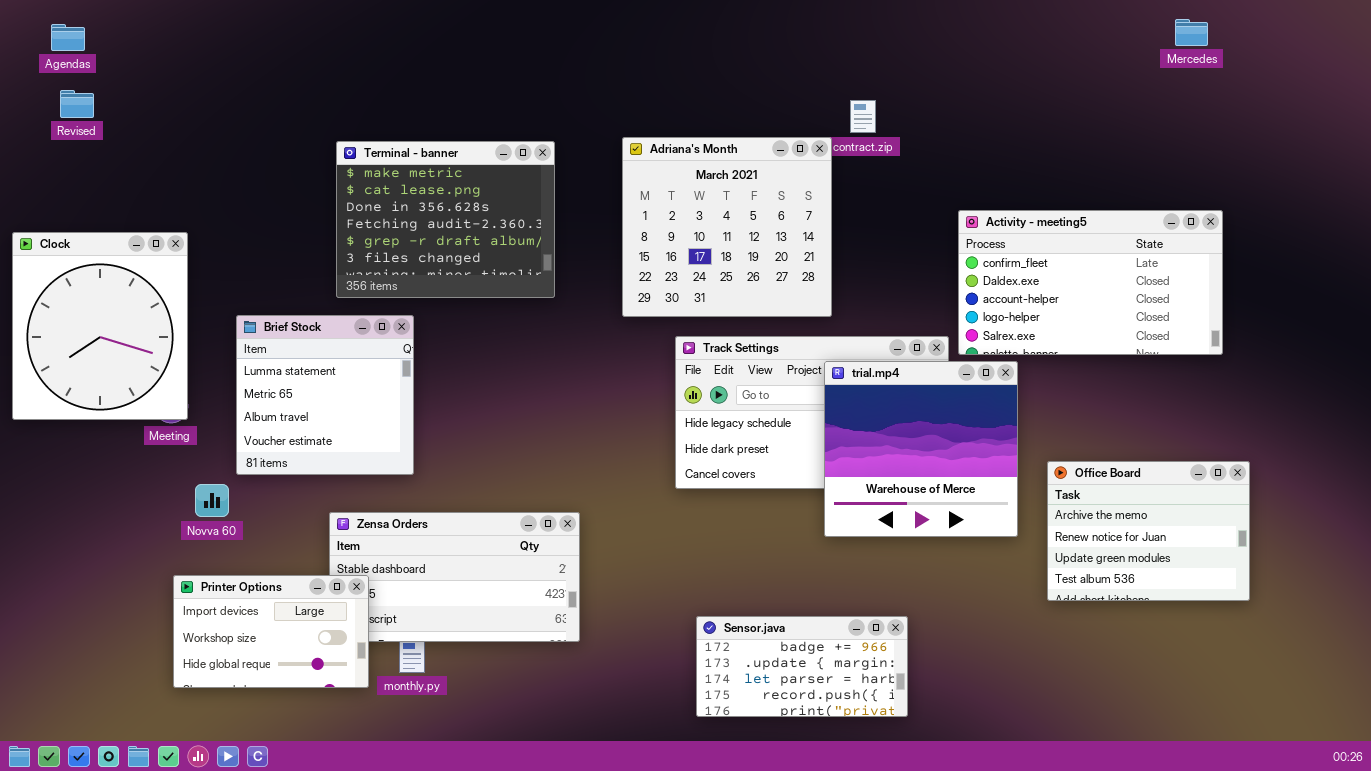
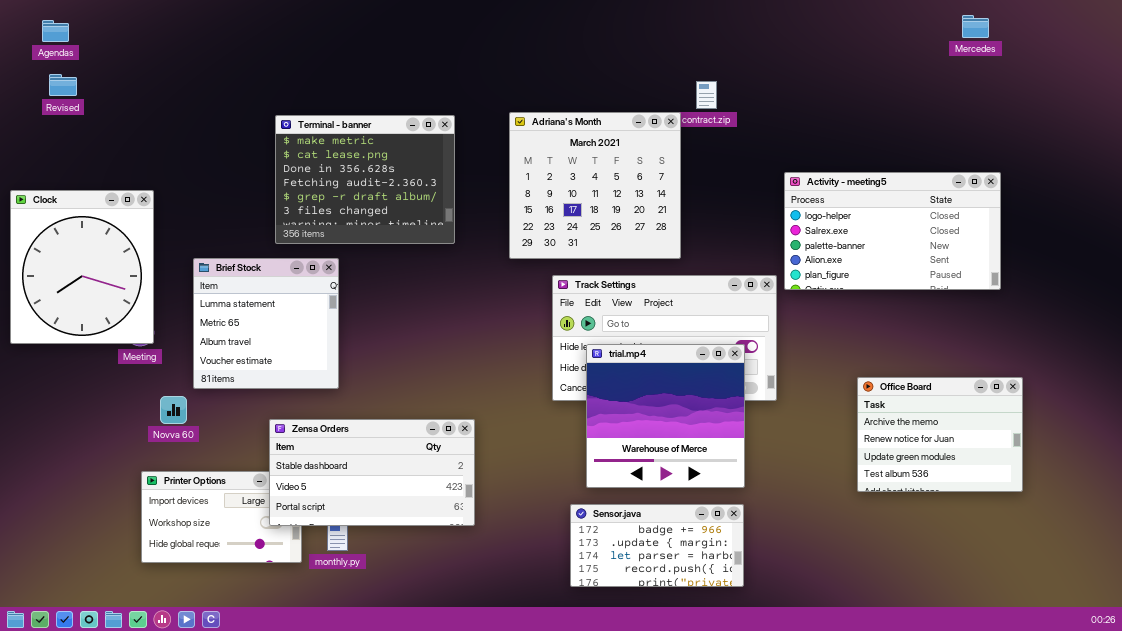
Activity - meeting5: [958,210,1223,355] -> [784,172,1001,290], scrolled down 3 rows
trial.mp4: [824,361,1018,537] -> [586,344,745,488], moved
Zensa Orders: [329,512,580,642] -> [269,419,475,526], raised

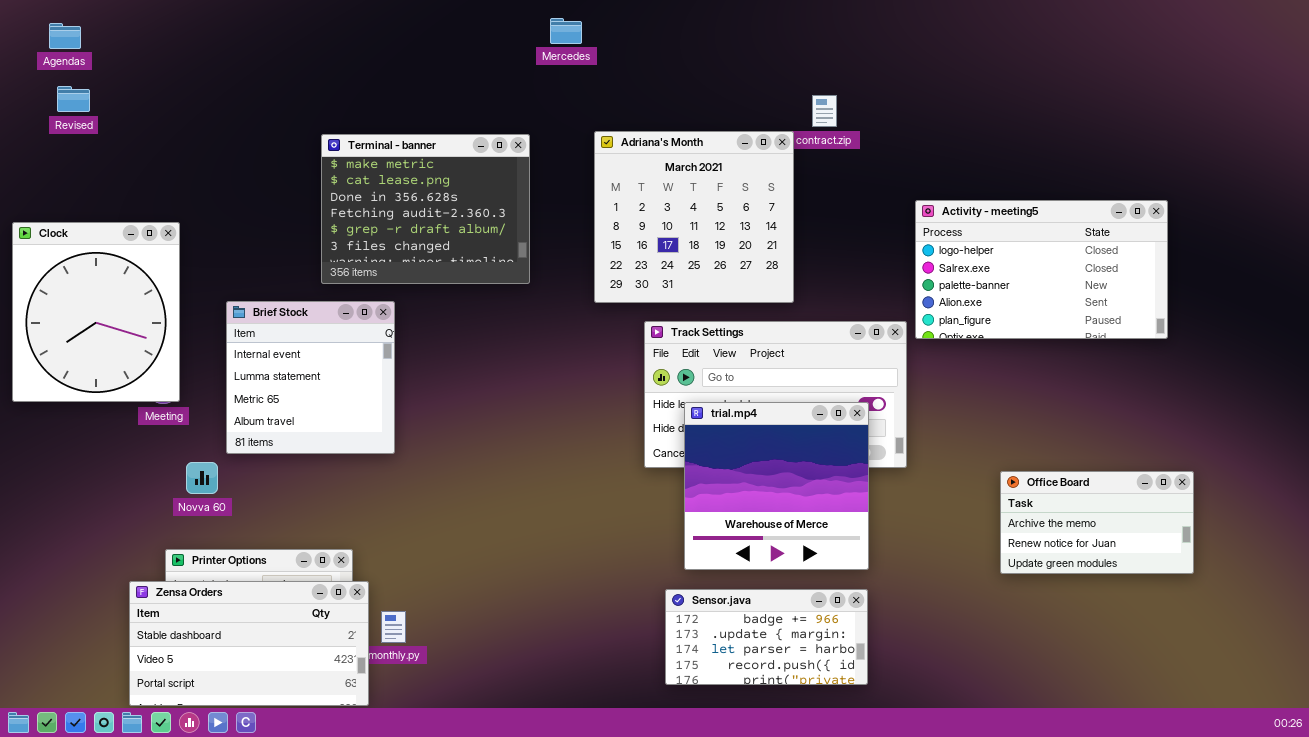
Mercedes: [962,15,989,38] -> [550,18,582,44], moved
Brief Stock: [193,258,339,389] -> [226,301,395,454], scrolled up 1 row
Office Board: [857,377,1023,492] -> [1000,471,1194,574], resized
Zensa Orders: [269,419,475,526] -> [129,581,369,706], moved

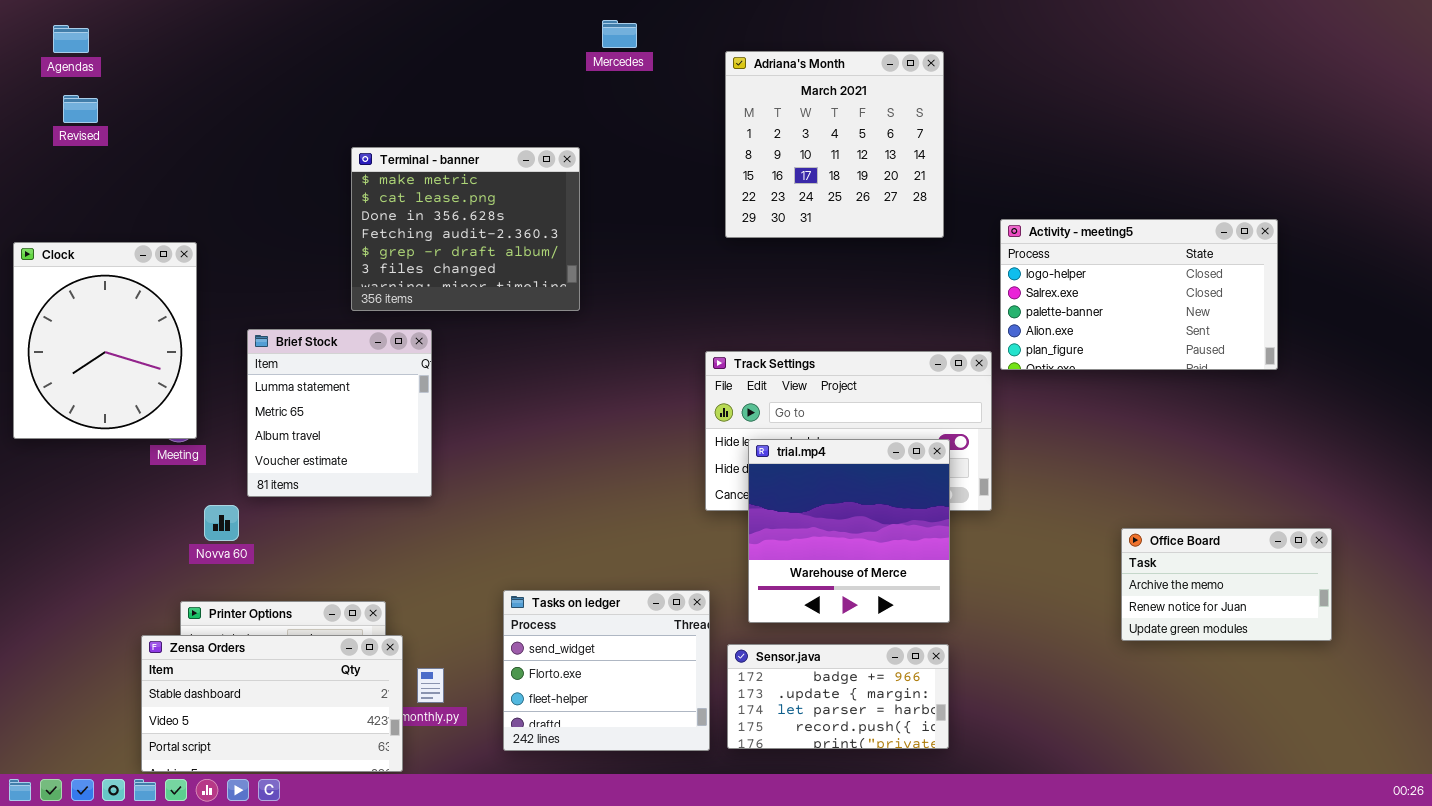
Adriana's Month: [594,131,794,303] -> [725,51,944,238], moved
Brief Stock: [226,301,395,454] -> [247,329,432,497], scrolled down 1 row
Office Board: [1000,471,1194,574] -> [1121,528,1332,641], moved
Tasks on ledger: none -> [503,590,710,751], opened

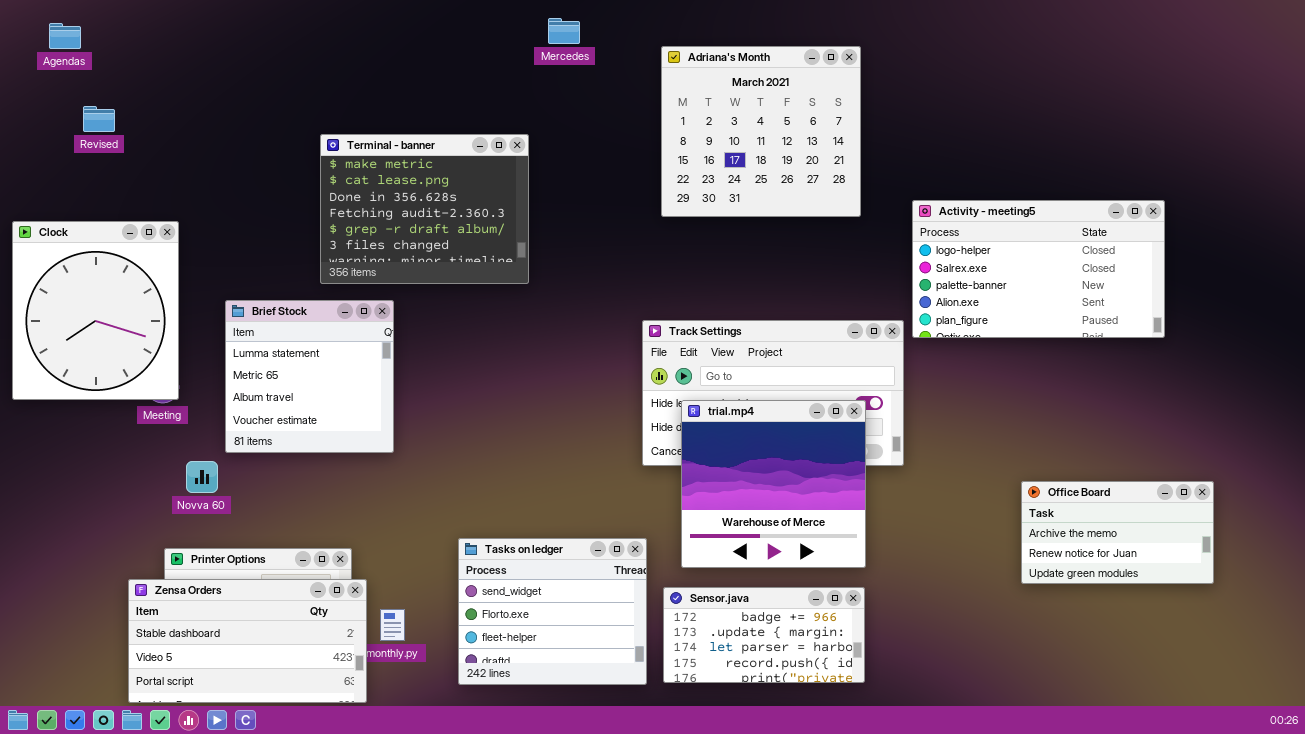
Revised: [63,95,98,123] -> [83,106,115,132], moved

